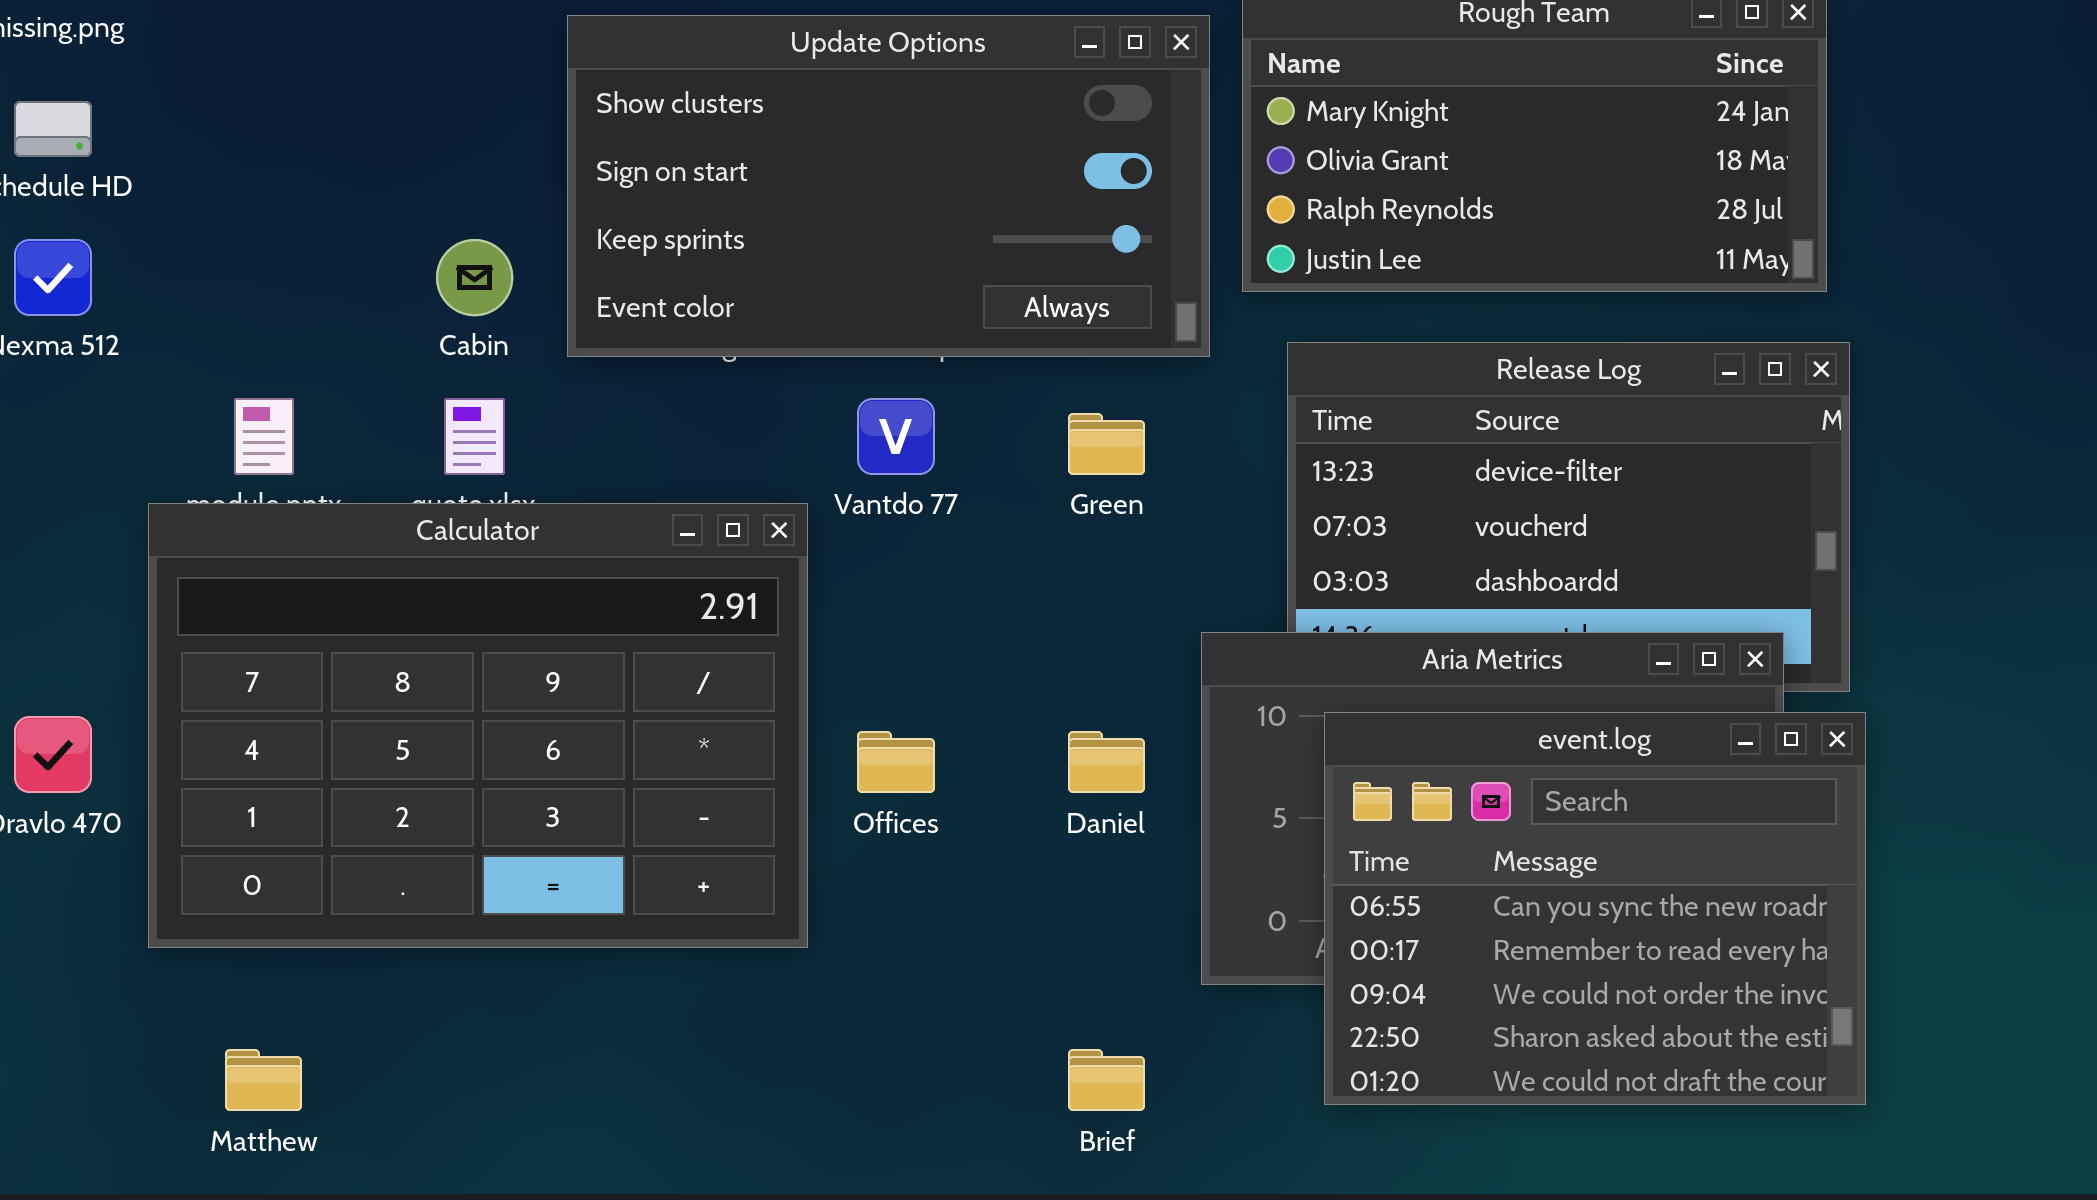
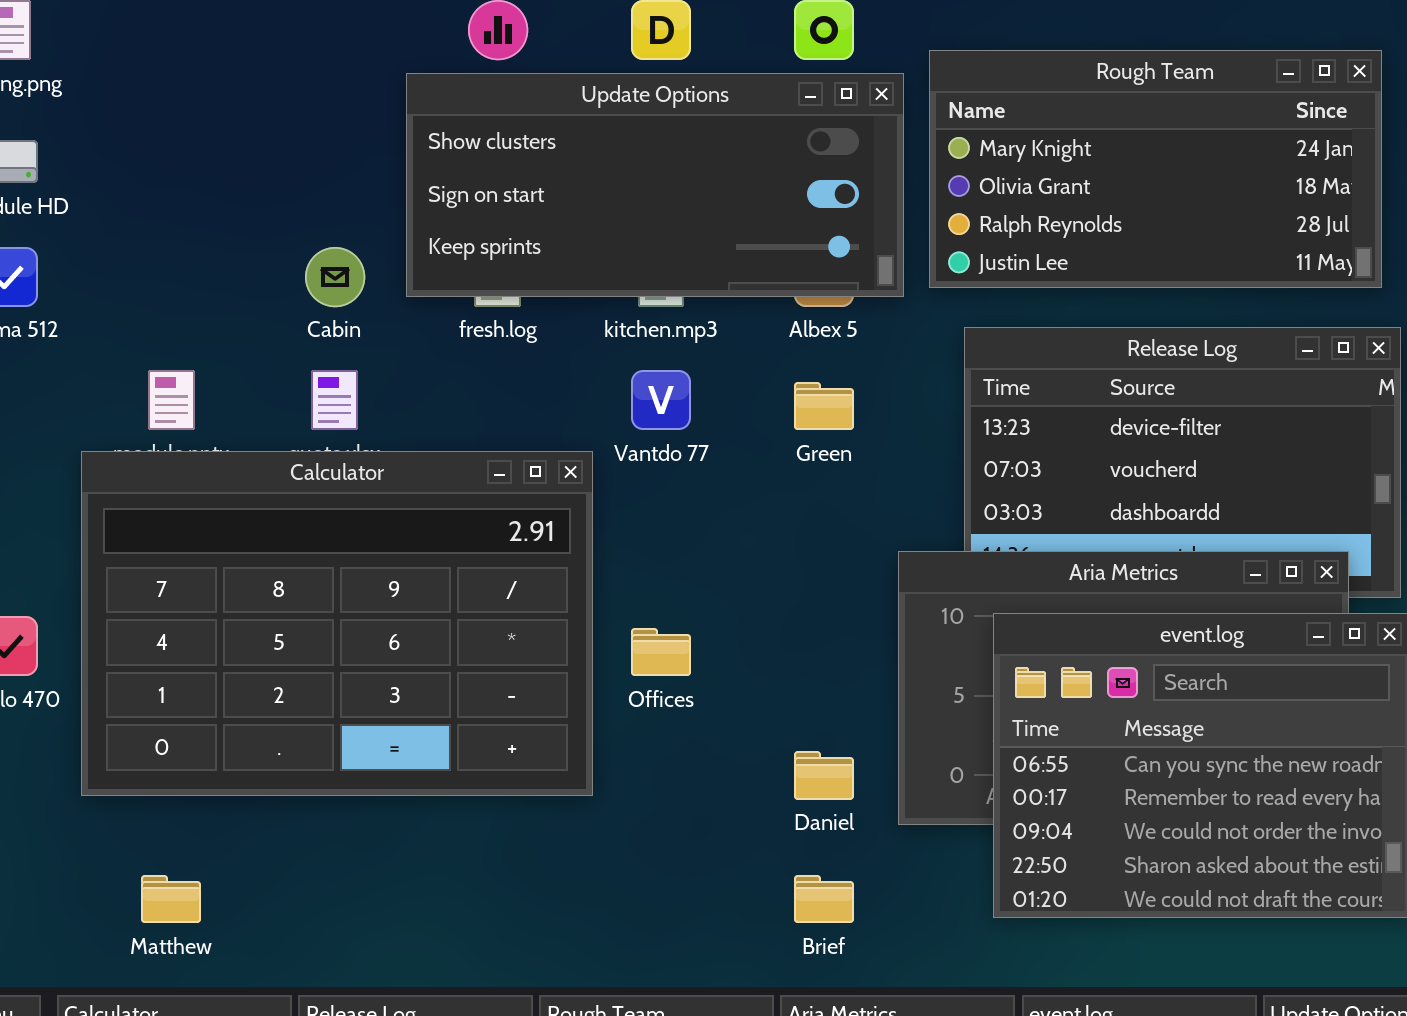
Update Options: [567,15,1210,357] -> [406,73,904,297], resized
Daniel: [1068,731,1145,793] -> [794,751,854,800], moved

